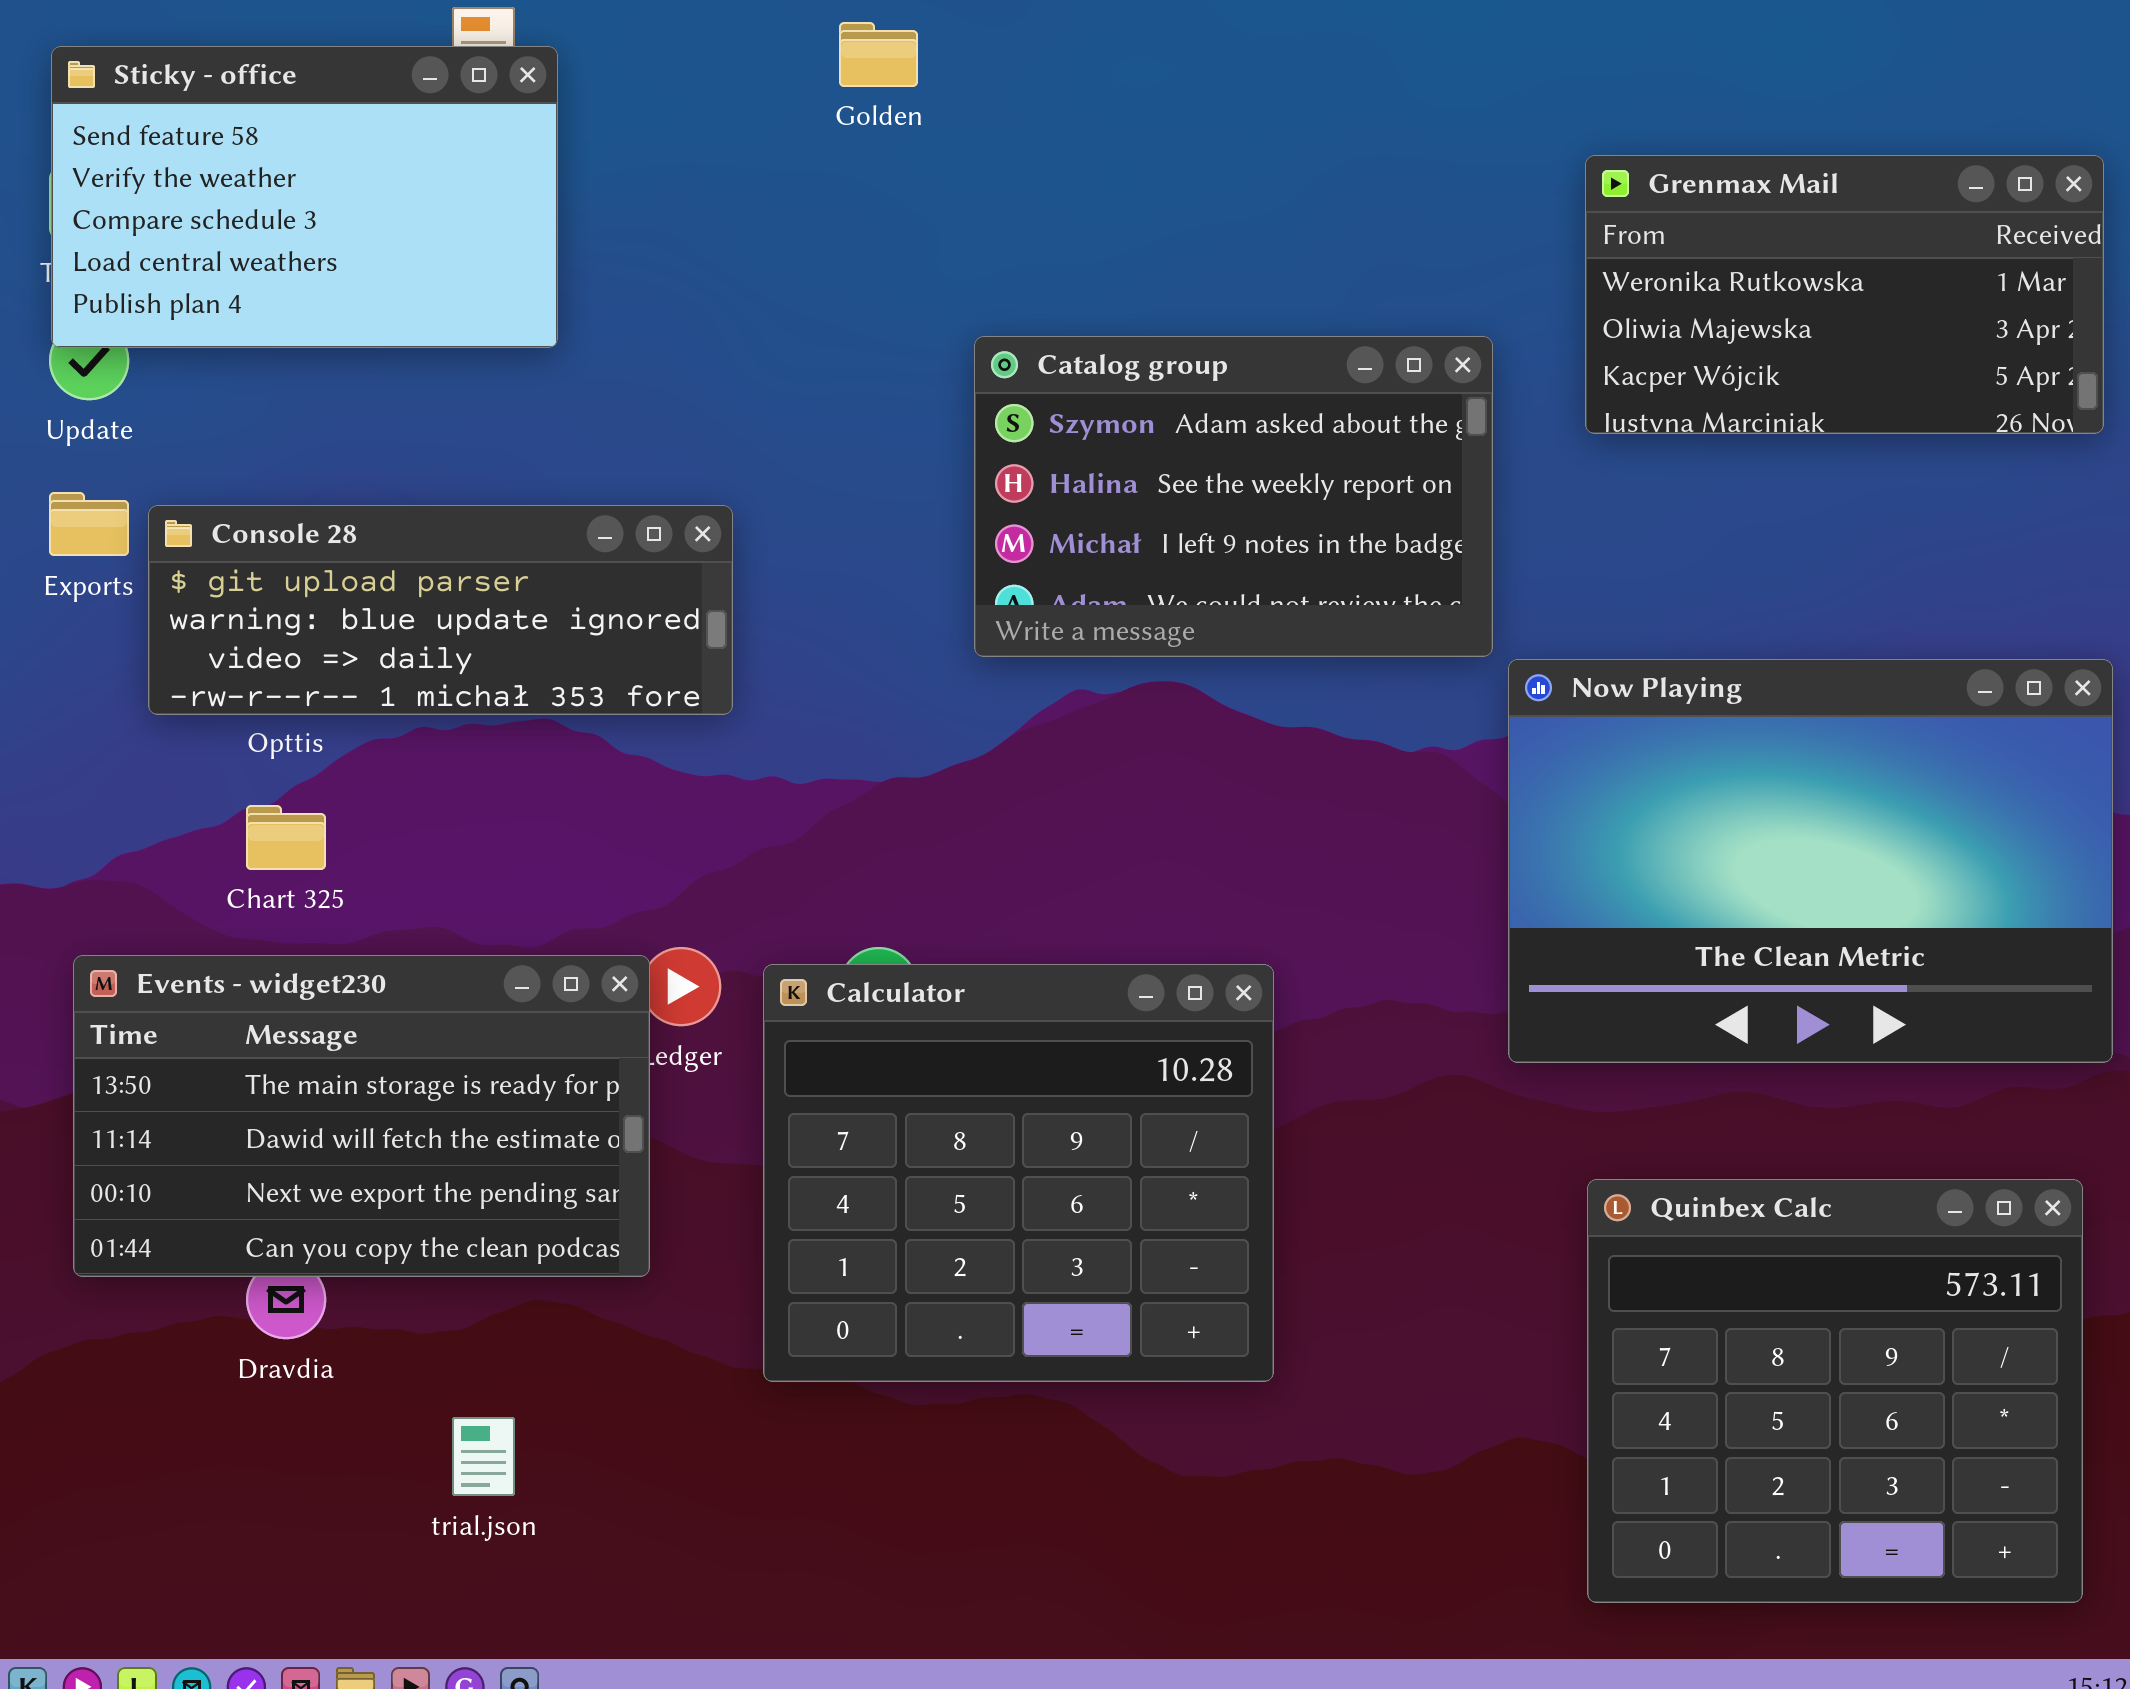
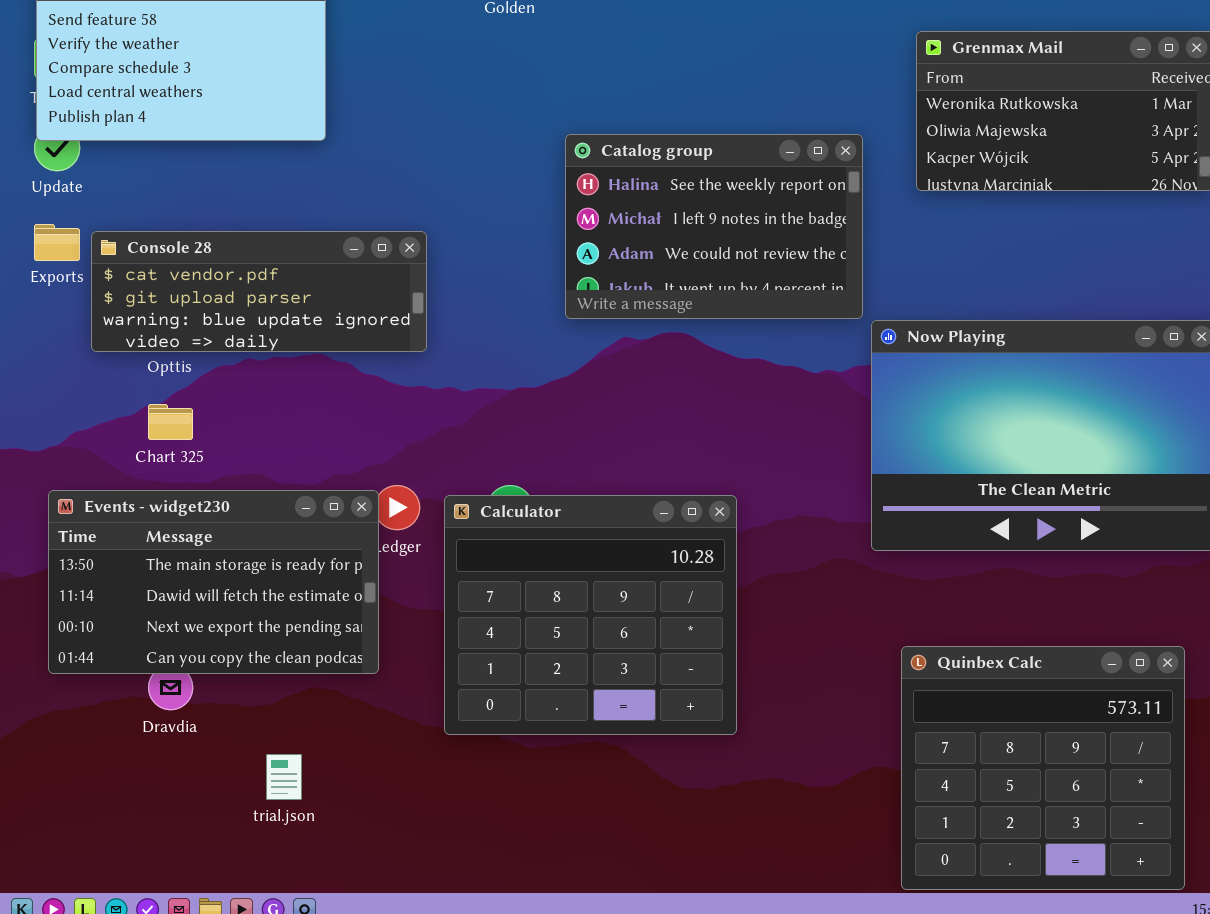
Catalog group: [974,336,1493,657] -> [565,134,863,319], scrolled down 1 row
Console 28: [148,505,733,715] -> [91,231,427,352], scrolled up 1 row
Quinbex Calc: [1587,1179,2083,1603] -> [901,646,1185,890], moved

